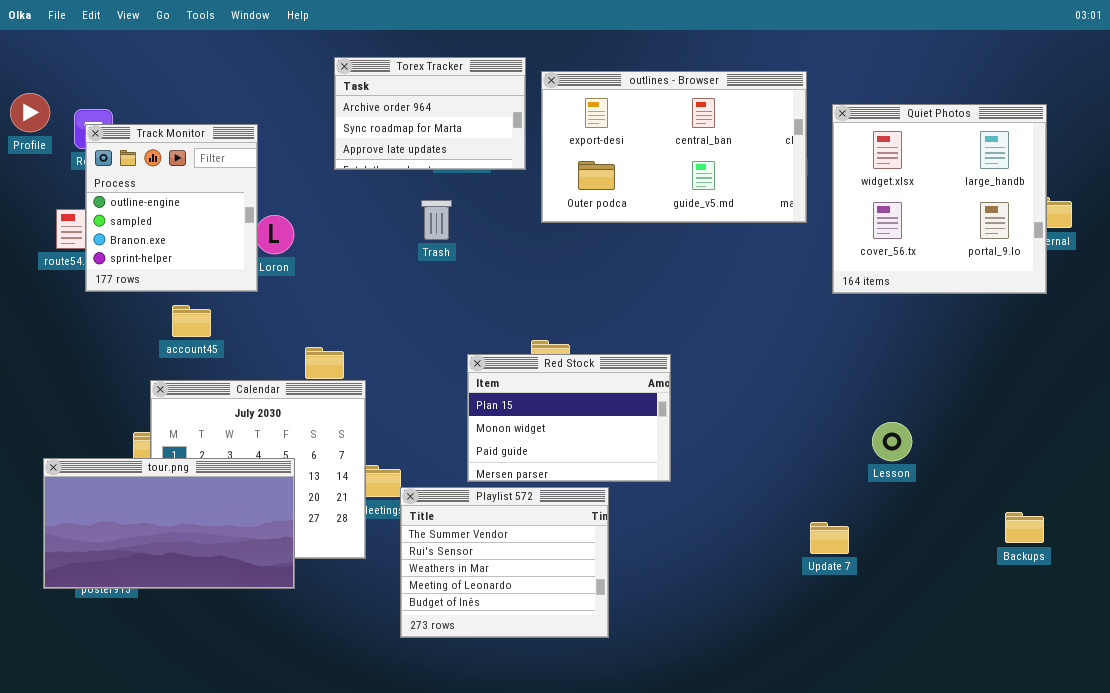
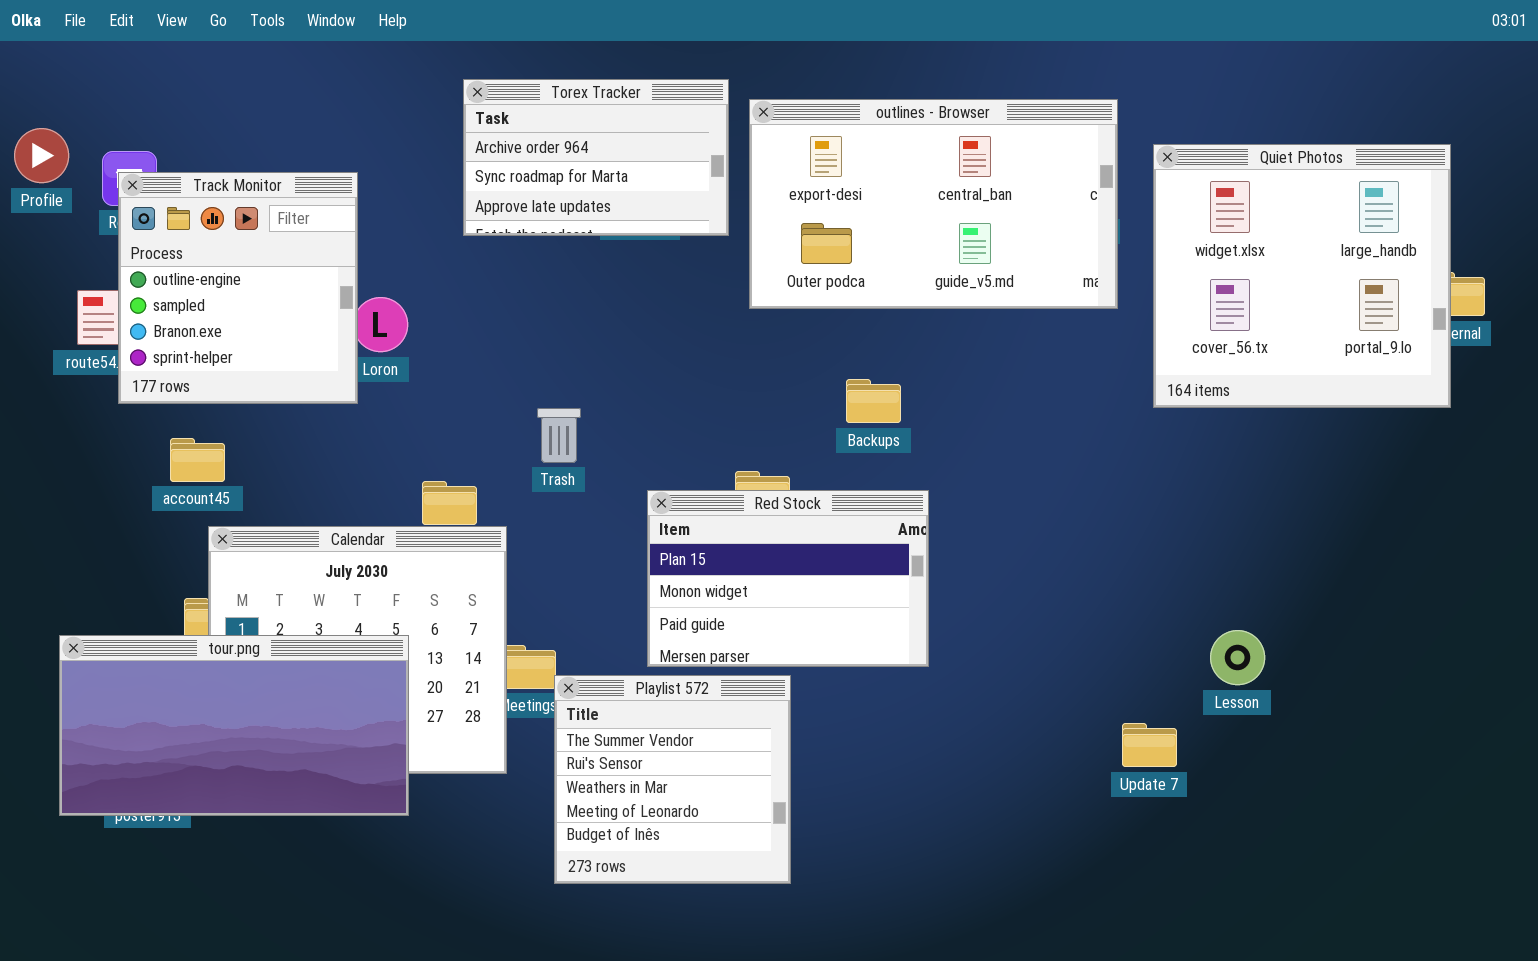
Trash: [421,200,452,240] -> [537,408,581,463], moved
account45: [172,305,211,337] -> [170,438,225,482], moved
Lesson: [872,422,912,461] -> [1210,630,1265,685], moved
Playlist 572: [400,487,609,638] -> [554,675,791,884], resized
Backups: [1005,512,1044,543] -> [846,379,901,423], moved

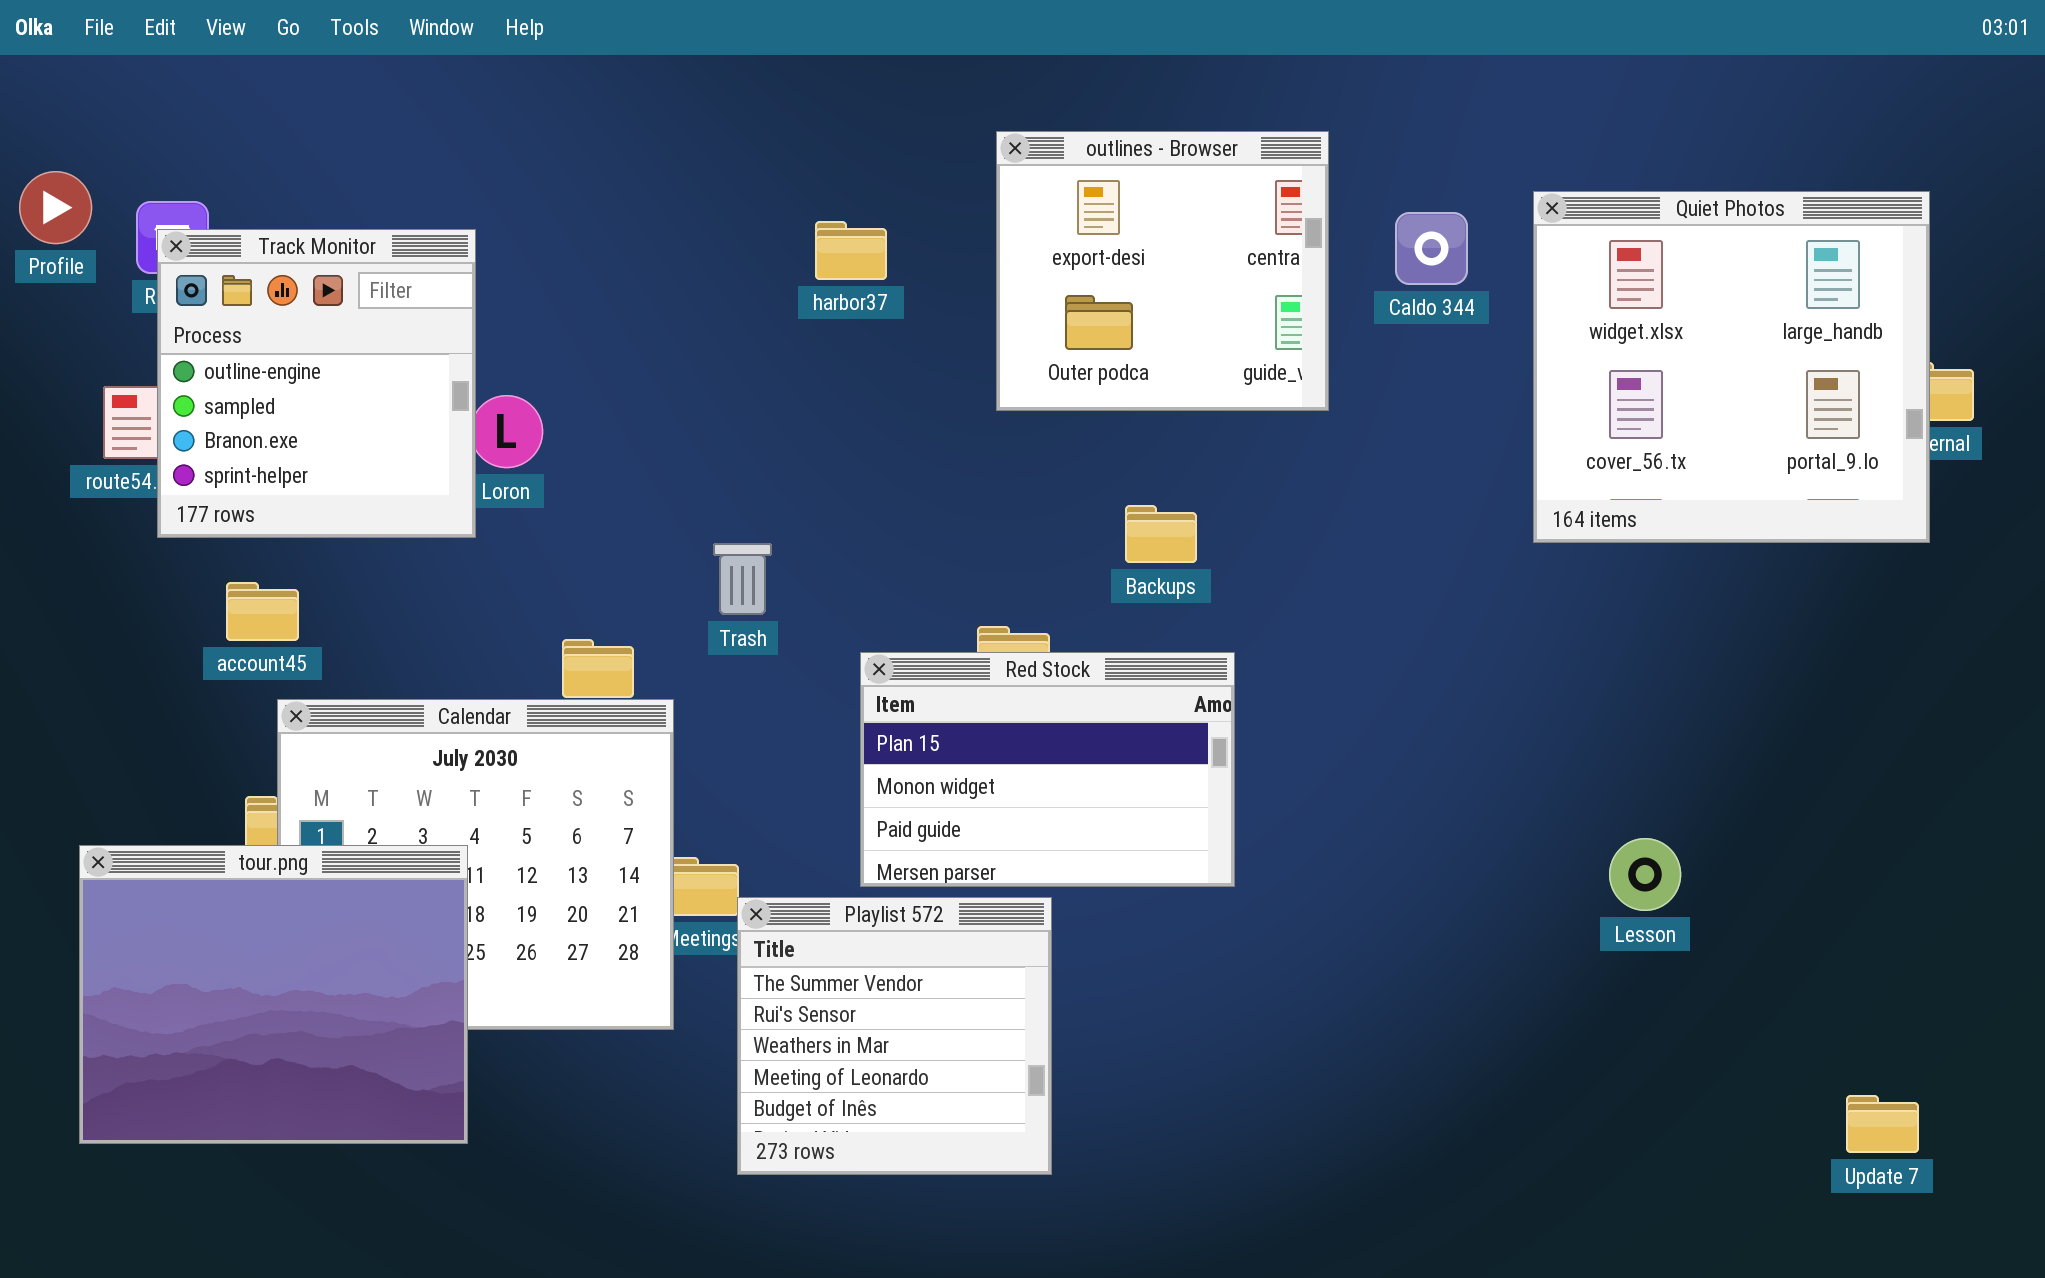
Torex Tracker: [463,79,729,236] -> none, closed
outlines - Browser: [749,99,1118,309] -> [996,131,1329,411], resized
tour.png: [59,635,409,816] -> [79,845,468,1144], resized
Update 7: [1122,723,1177,767] -> [1846,1095,1919,1153], moved

